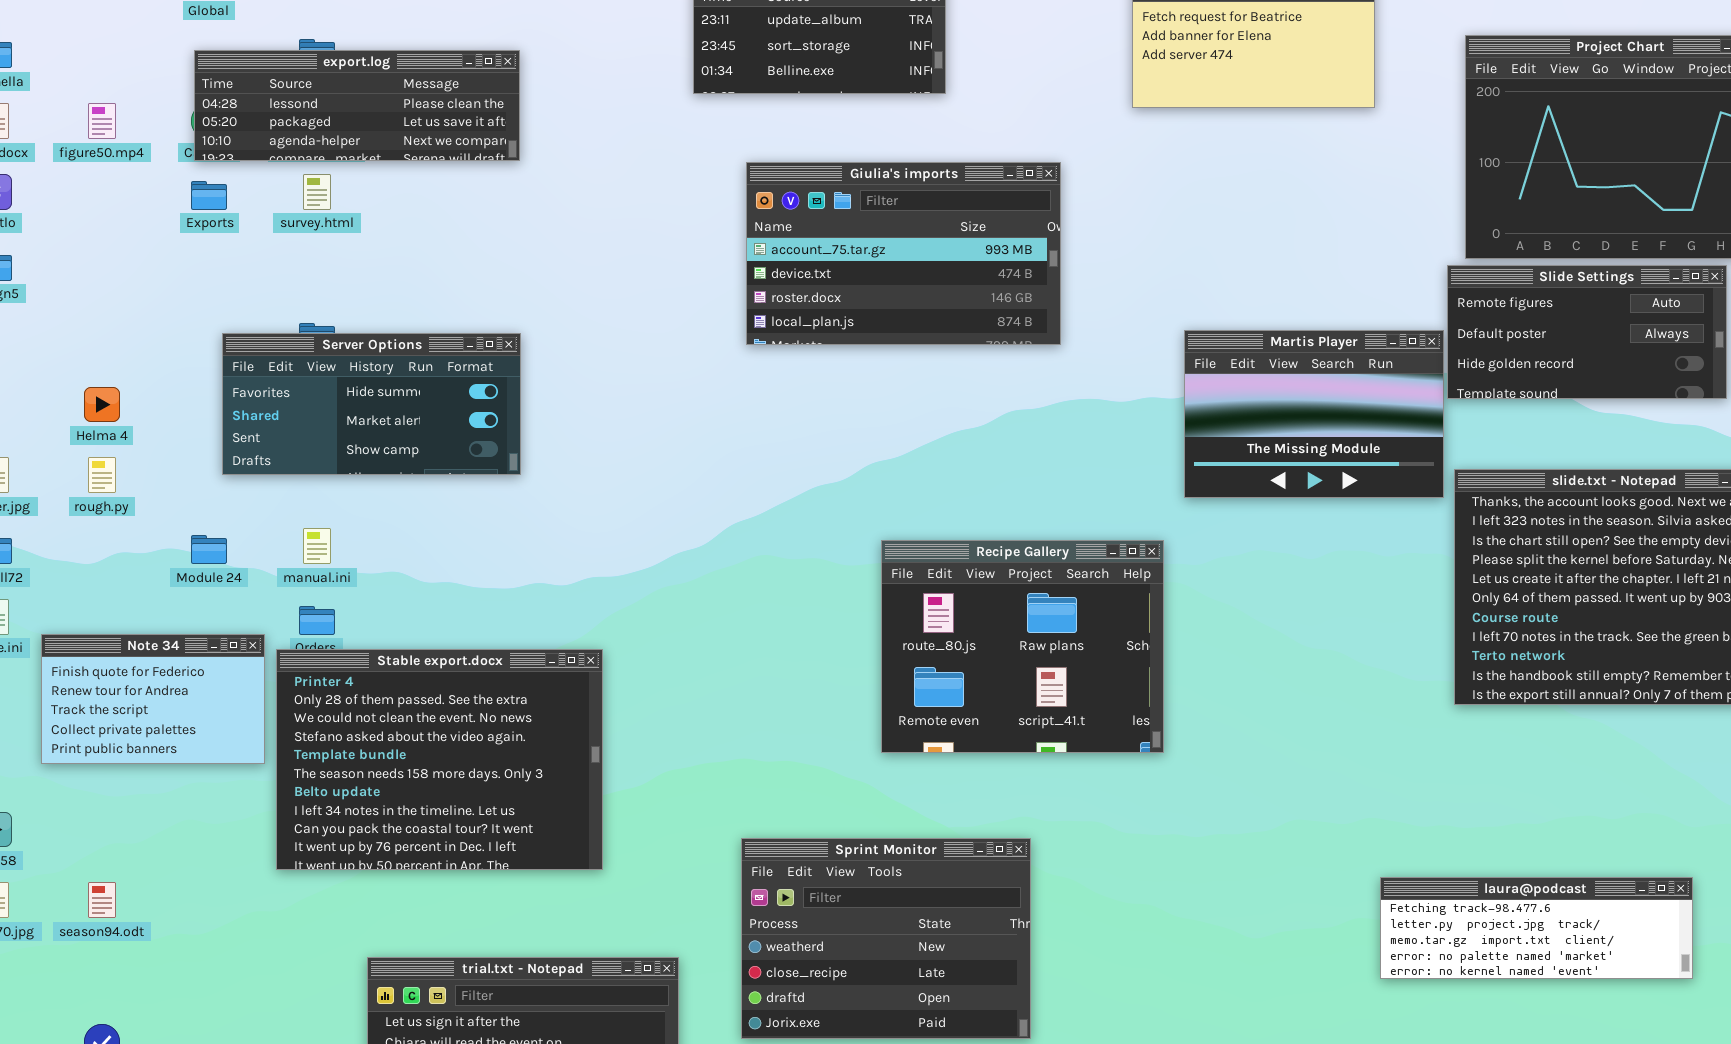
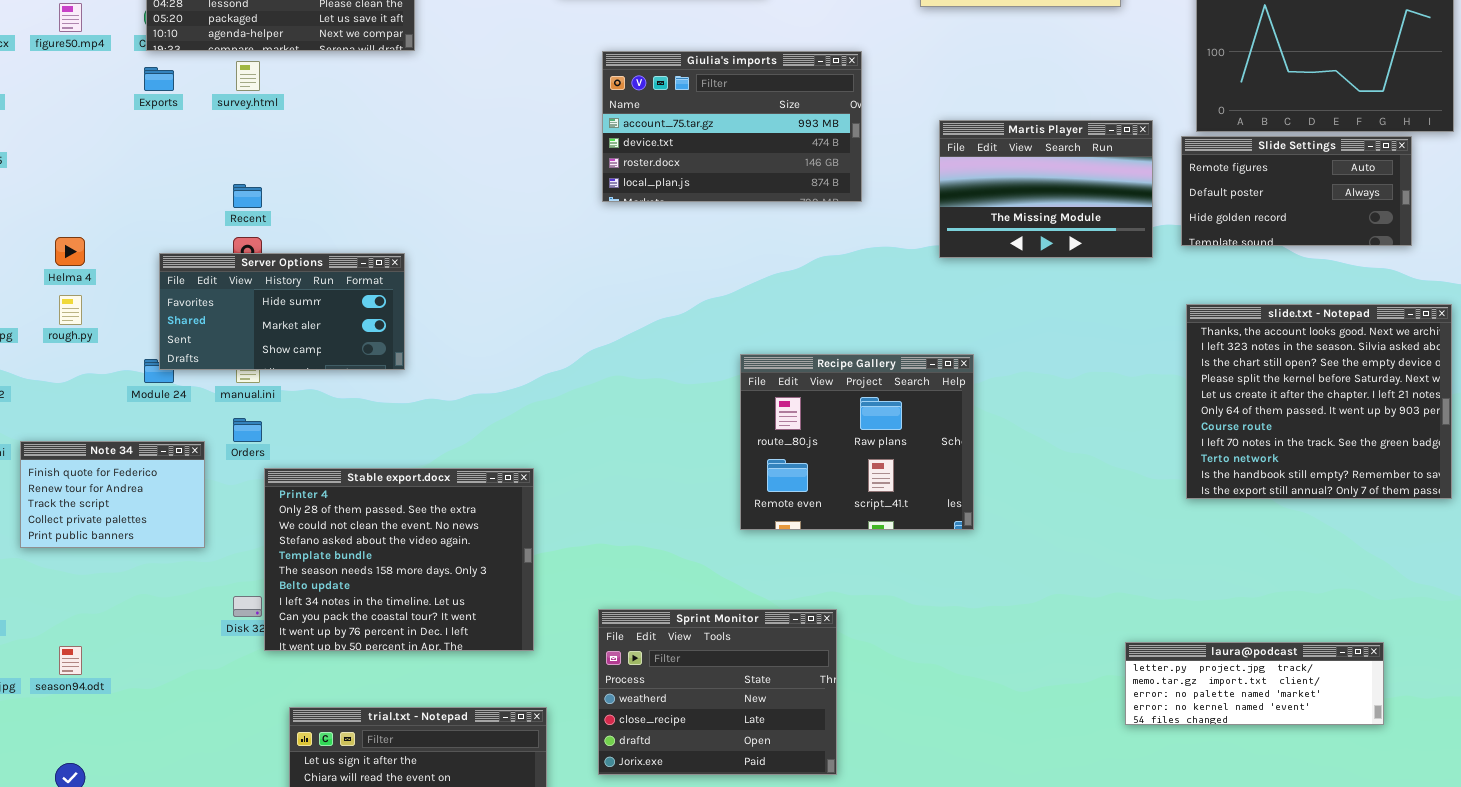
Martis Player: [1184,330,1444,498] -> [939,120,1153,258], moved
Server Options: [222,333,521,475] -> [159,253,405,370], moved
Recipe Gallery: [881,540,1164,753] -> [740,354,974,530], moved
Stable export.docx: [276,649,603,870] -> [264,468,534,651], moved
laura@podcast: [1380,877,1693,979] -> [1125,642,1384,725], scrolled down 1 row

